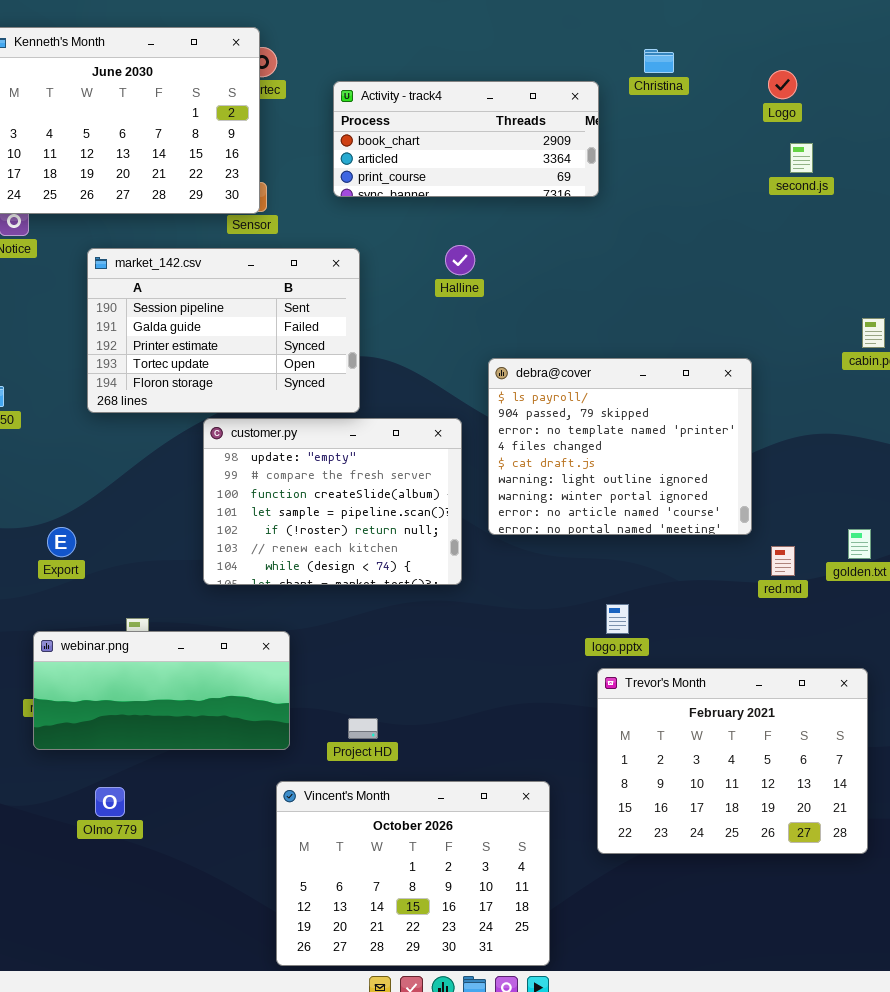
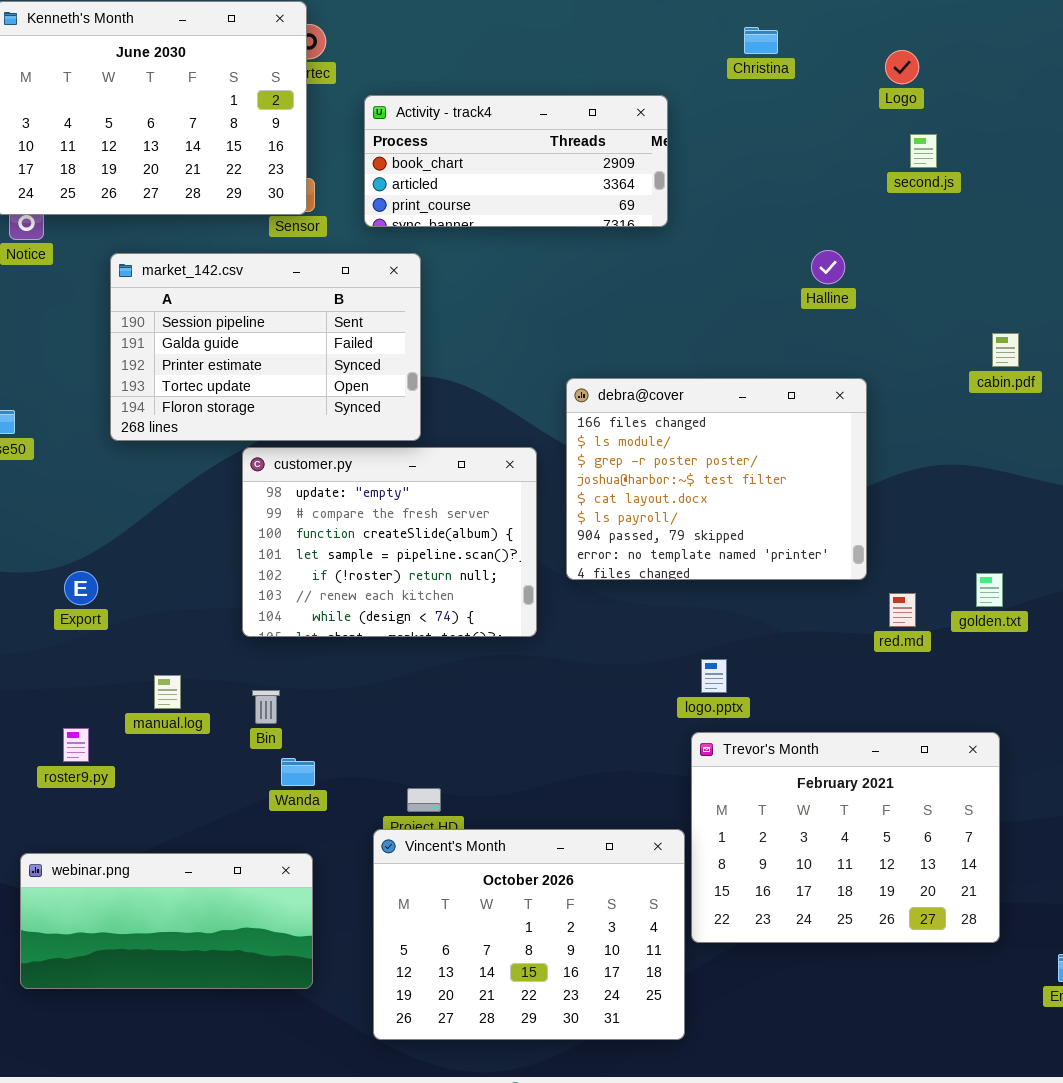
Activity - track4: [333,81,599,197] -> [364,95,668,227], moved
Halline: [445,245,475,275] -> [811,250,845,284], moved
debra@cover: [488,358,752,535] -> [566,378,867,580], scrolled up 5 rows
webinar.png: [33,631,290,750] -> [20,853,313,989], moved
Vincent's Month: [276,781,550,966] -> [373,829,685,1040], moved

